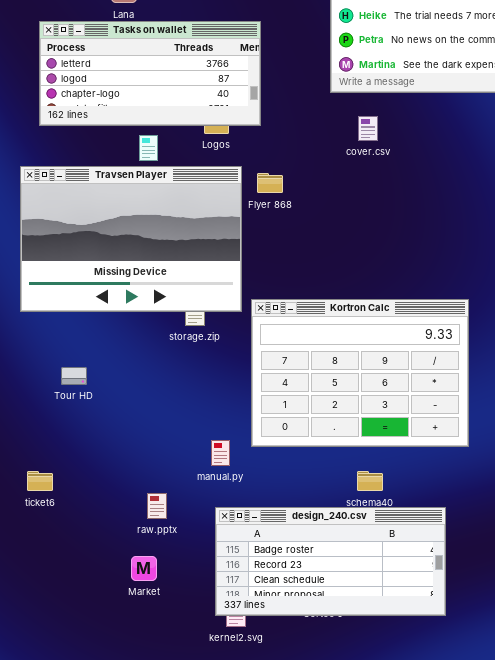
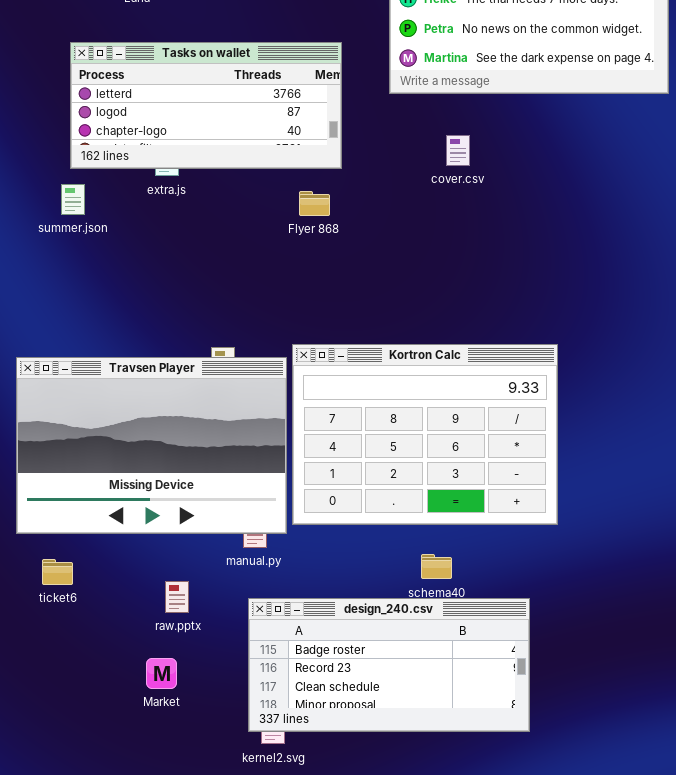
Tasks on wallet: [39,21,261,126] -> [70,42,342,169], moved
cover.csv: [358,116,378,141] -> [446,135,470,166], moved
Travsen Player: [20,166,242,312] -> [16,357,287,534], moved
ticket6: [27,471,53,491] -> [42,559,73,585], moved

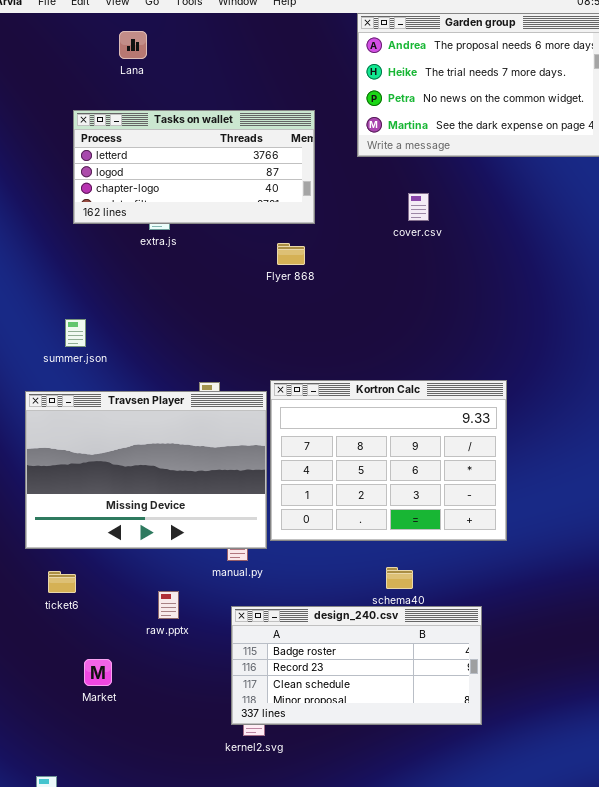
summer.json: [61,184,85,215] -> [65,319,86,347], moved
Market: [146,658,177,689] -> [84,659,112,686], moved

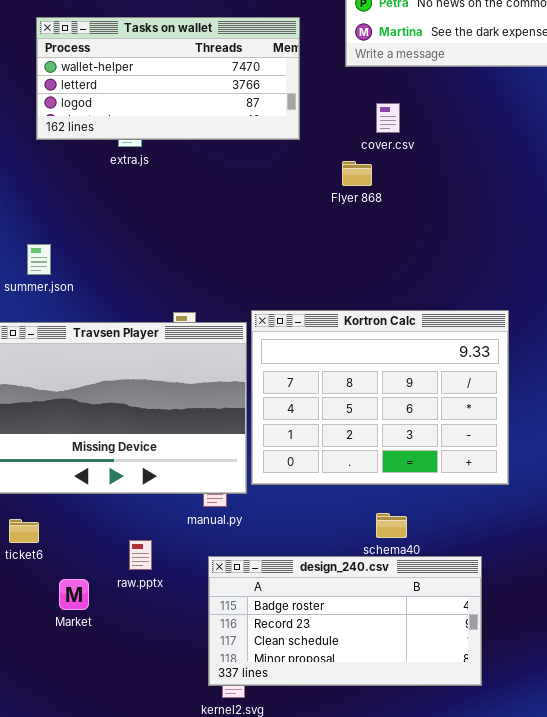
Tasks on wallet: [73,110,315,224] -> [36,17,300,140], scrolled up 1 row
cover.csv: [408,193,429,221] -> [376,103,400,133], moved
Flyer 868: [277,243,305,265] -> [342,161,372,186], moved
Market: [84,659,112,686] -> [59,579,89,610], moved

